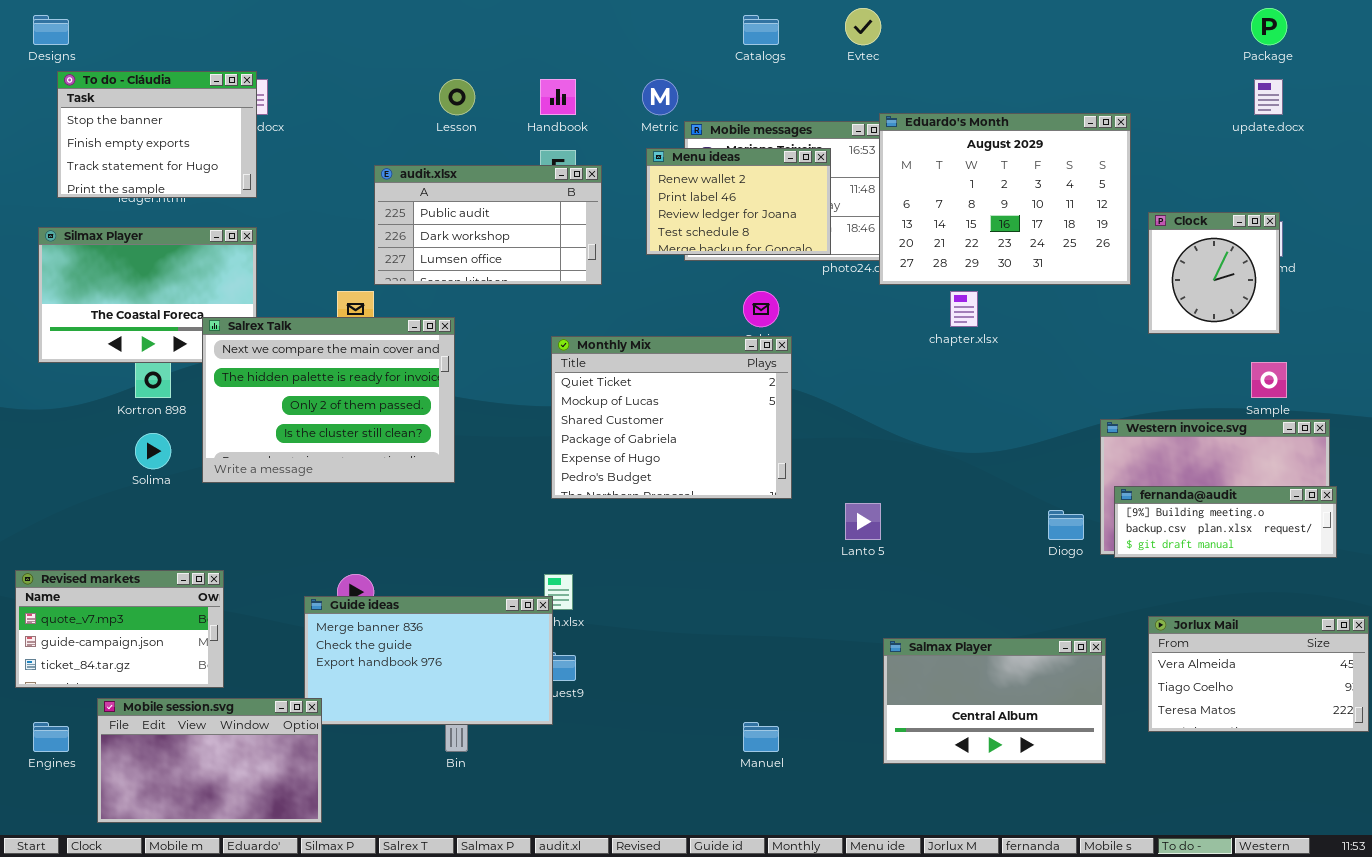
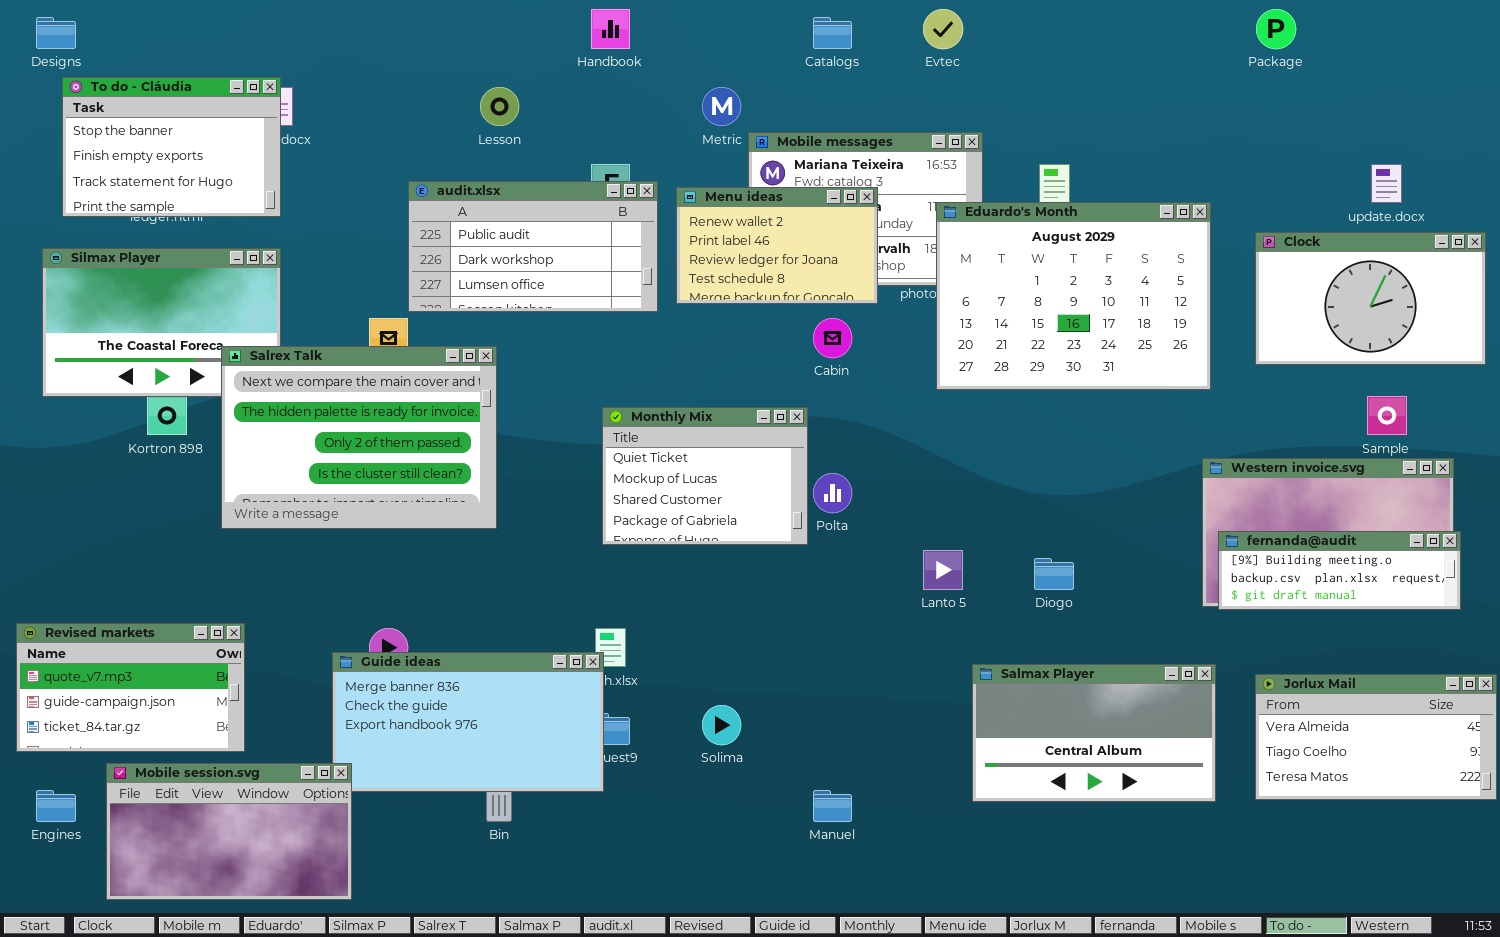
Package: [1251,8,1287,45] -> [1256,9,1296,49], moved
Handbook: [540,79,576,115] -> [591,9,630,49], moved
update.docx: [1254,79,1283,115] -> [1371,164,1402,203], moved
Eduardo's Month: [879,113,1131,285] -> [936,202,1211,390], moved
Menu ideas: [646,148,831,255] -> [676,187,878,304], moved
Clock: [1148,212,1280,334] -> [1255,232,1486,365], resized
Monthly Mix: [551,336,792,499] -> [602,407,808,545], resized
Solima: [135,433,171,469] -> [702,705,741,745], moved
Diogo: [1048,510,1084,540] -> [1034,558,1074,590], moved
Salmax Player: [883,638,1106,764] -> [972,664,1216,802], moved

